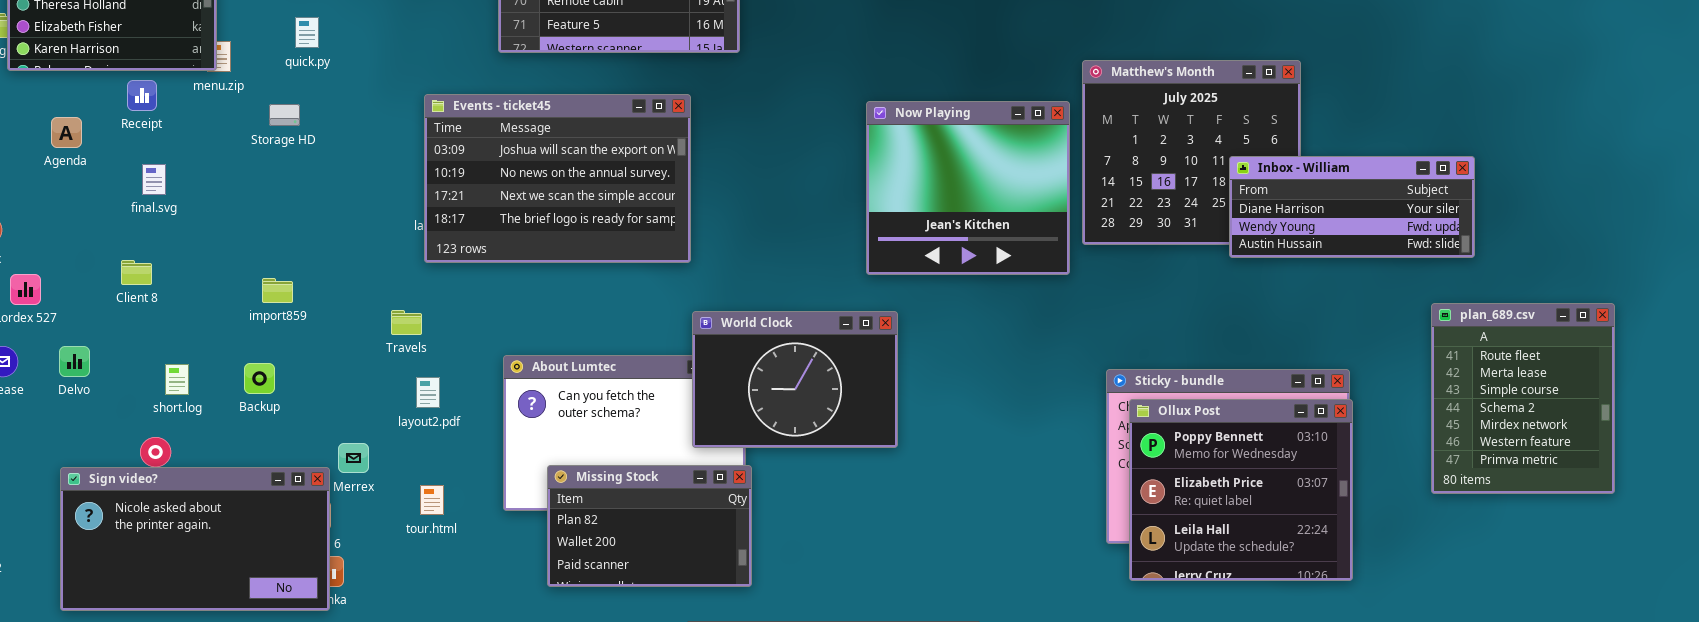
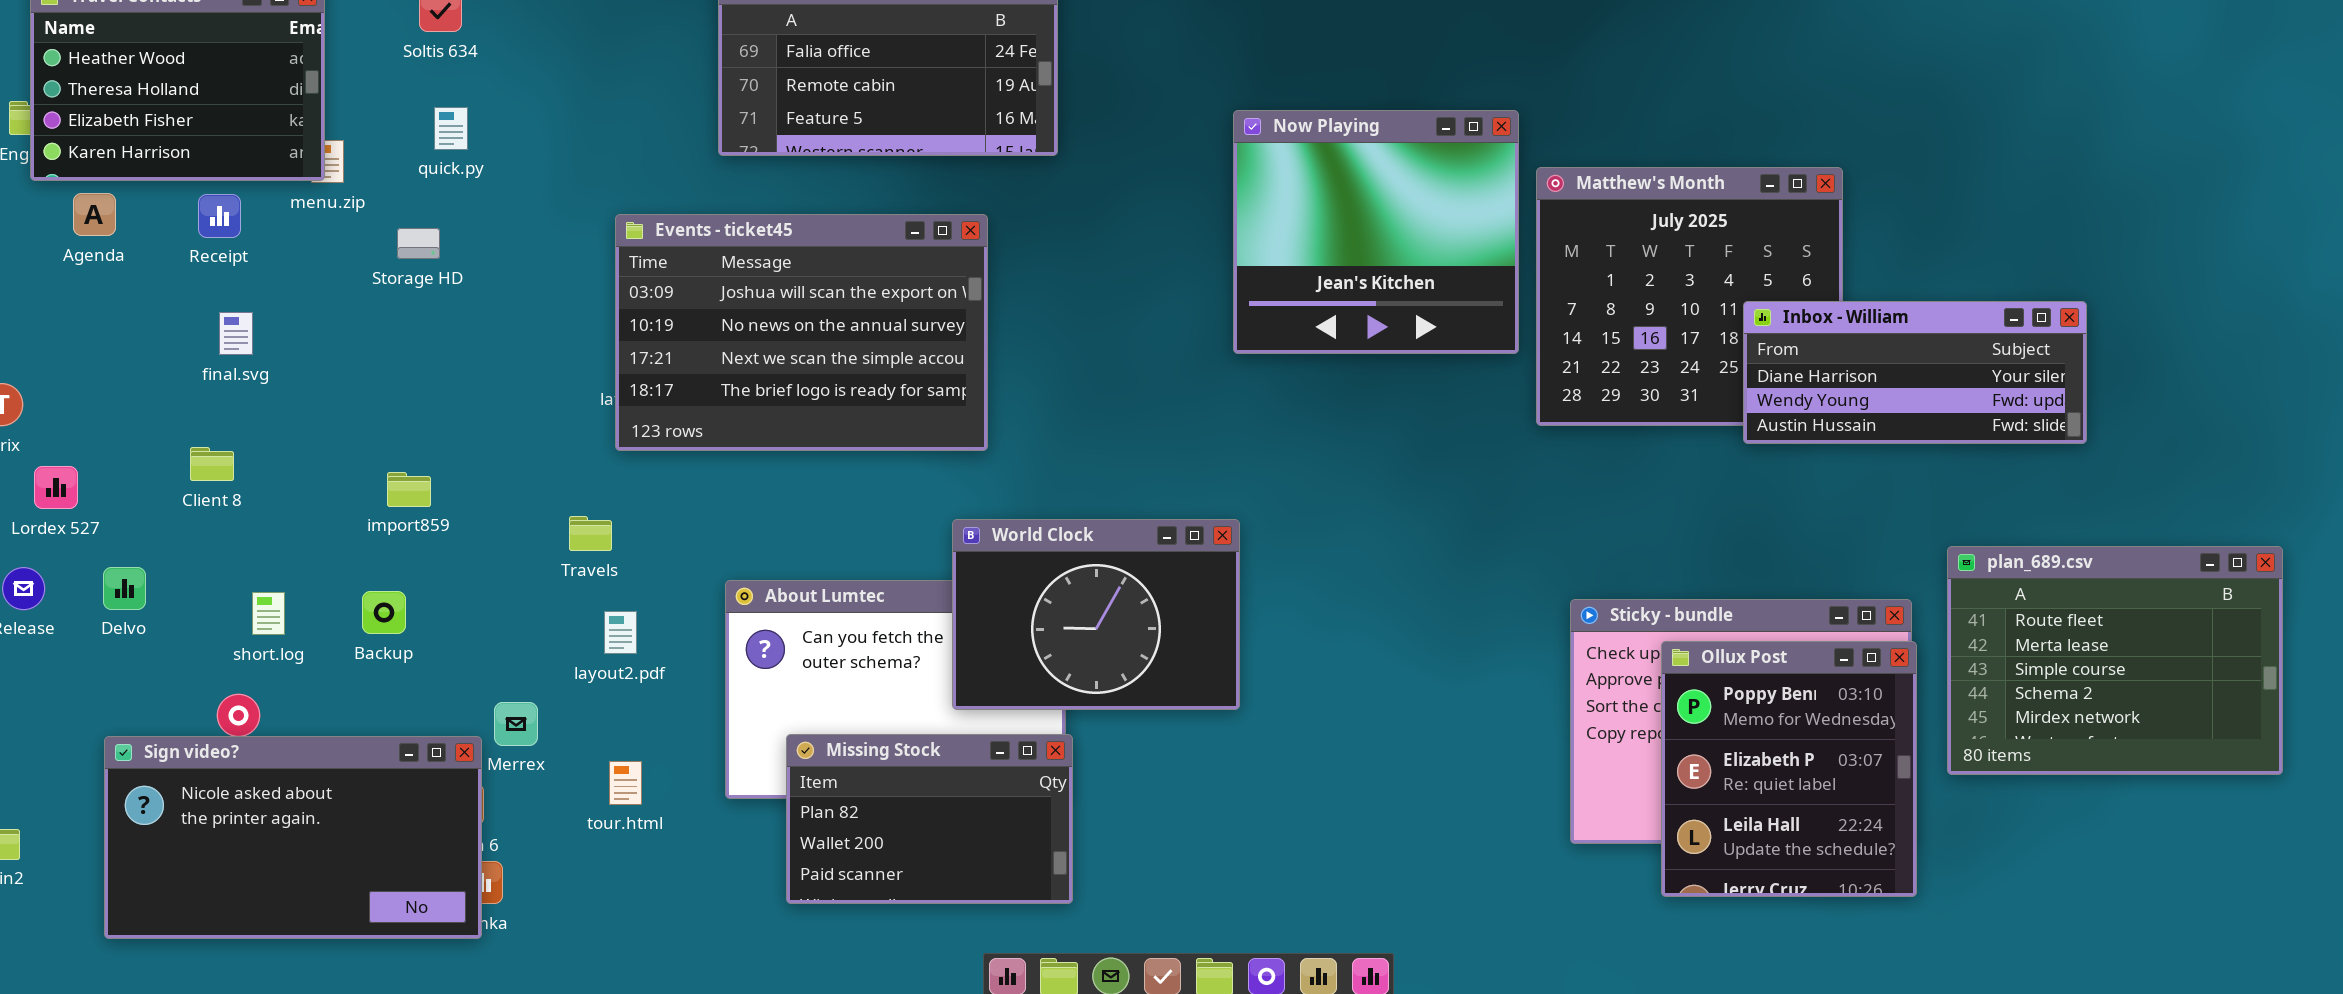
Now Playing: [866,101,1070,275] -> [1233,110,1519,354], moved
Agenda: [51,117,82,148] -> [73,193,116,236], moved
plan_689.csv: [1431,303,1615,494] -> [1947,546,2283,775], resized
World Clock: [692,311,898,448] -> [952,519,1240,710], moved
Ollux Post: [1129,399,1353,581] -> [1661,641,1917,897], resized

